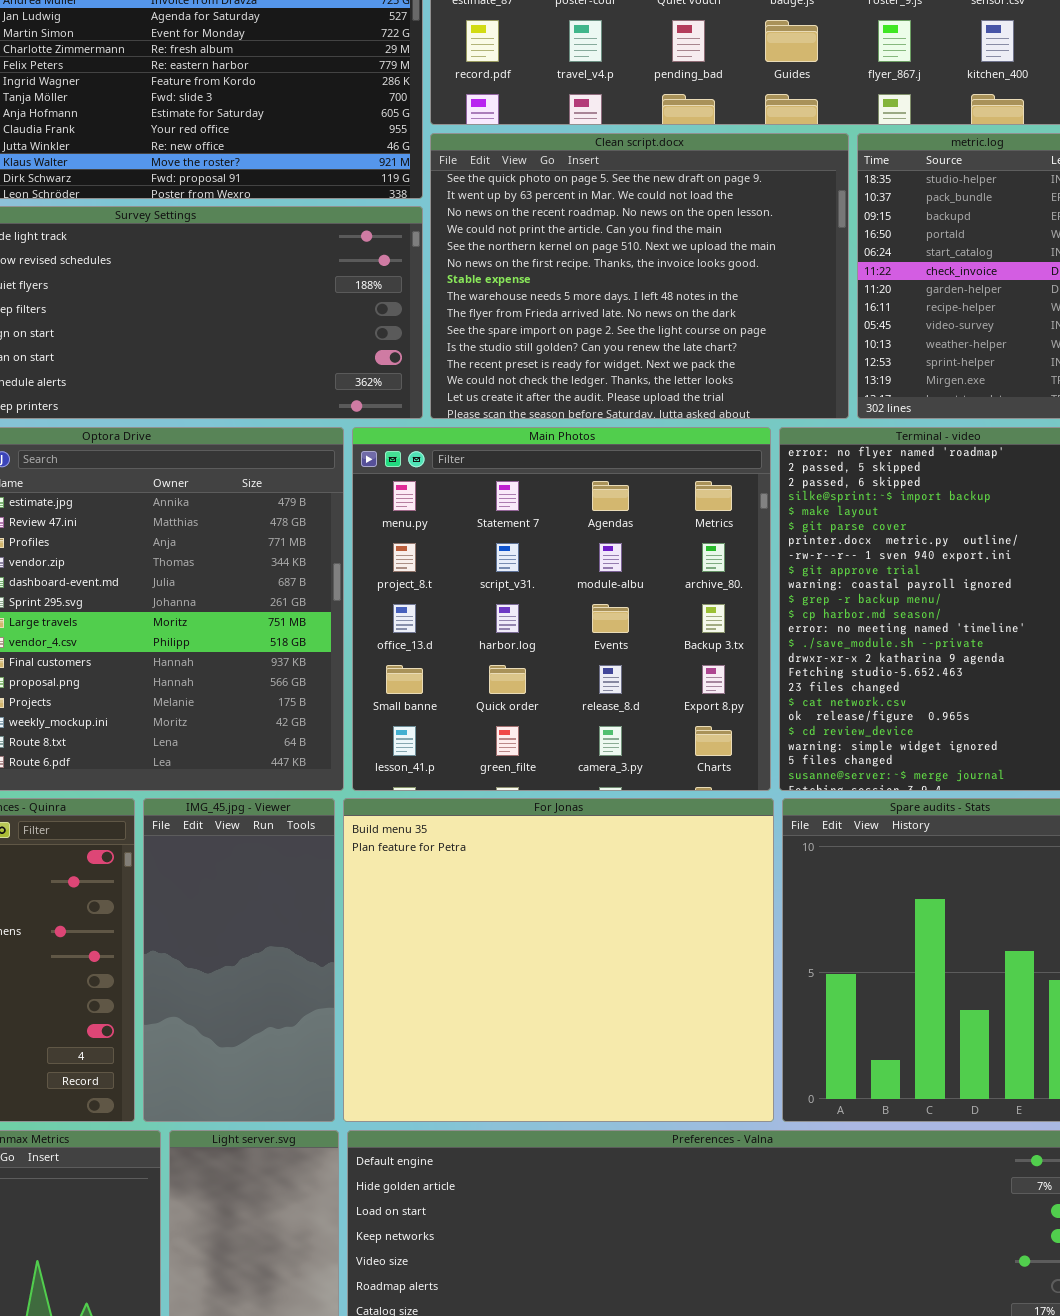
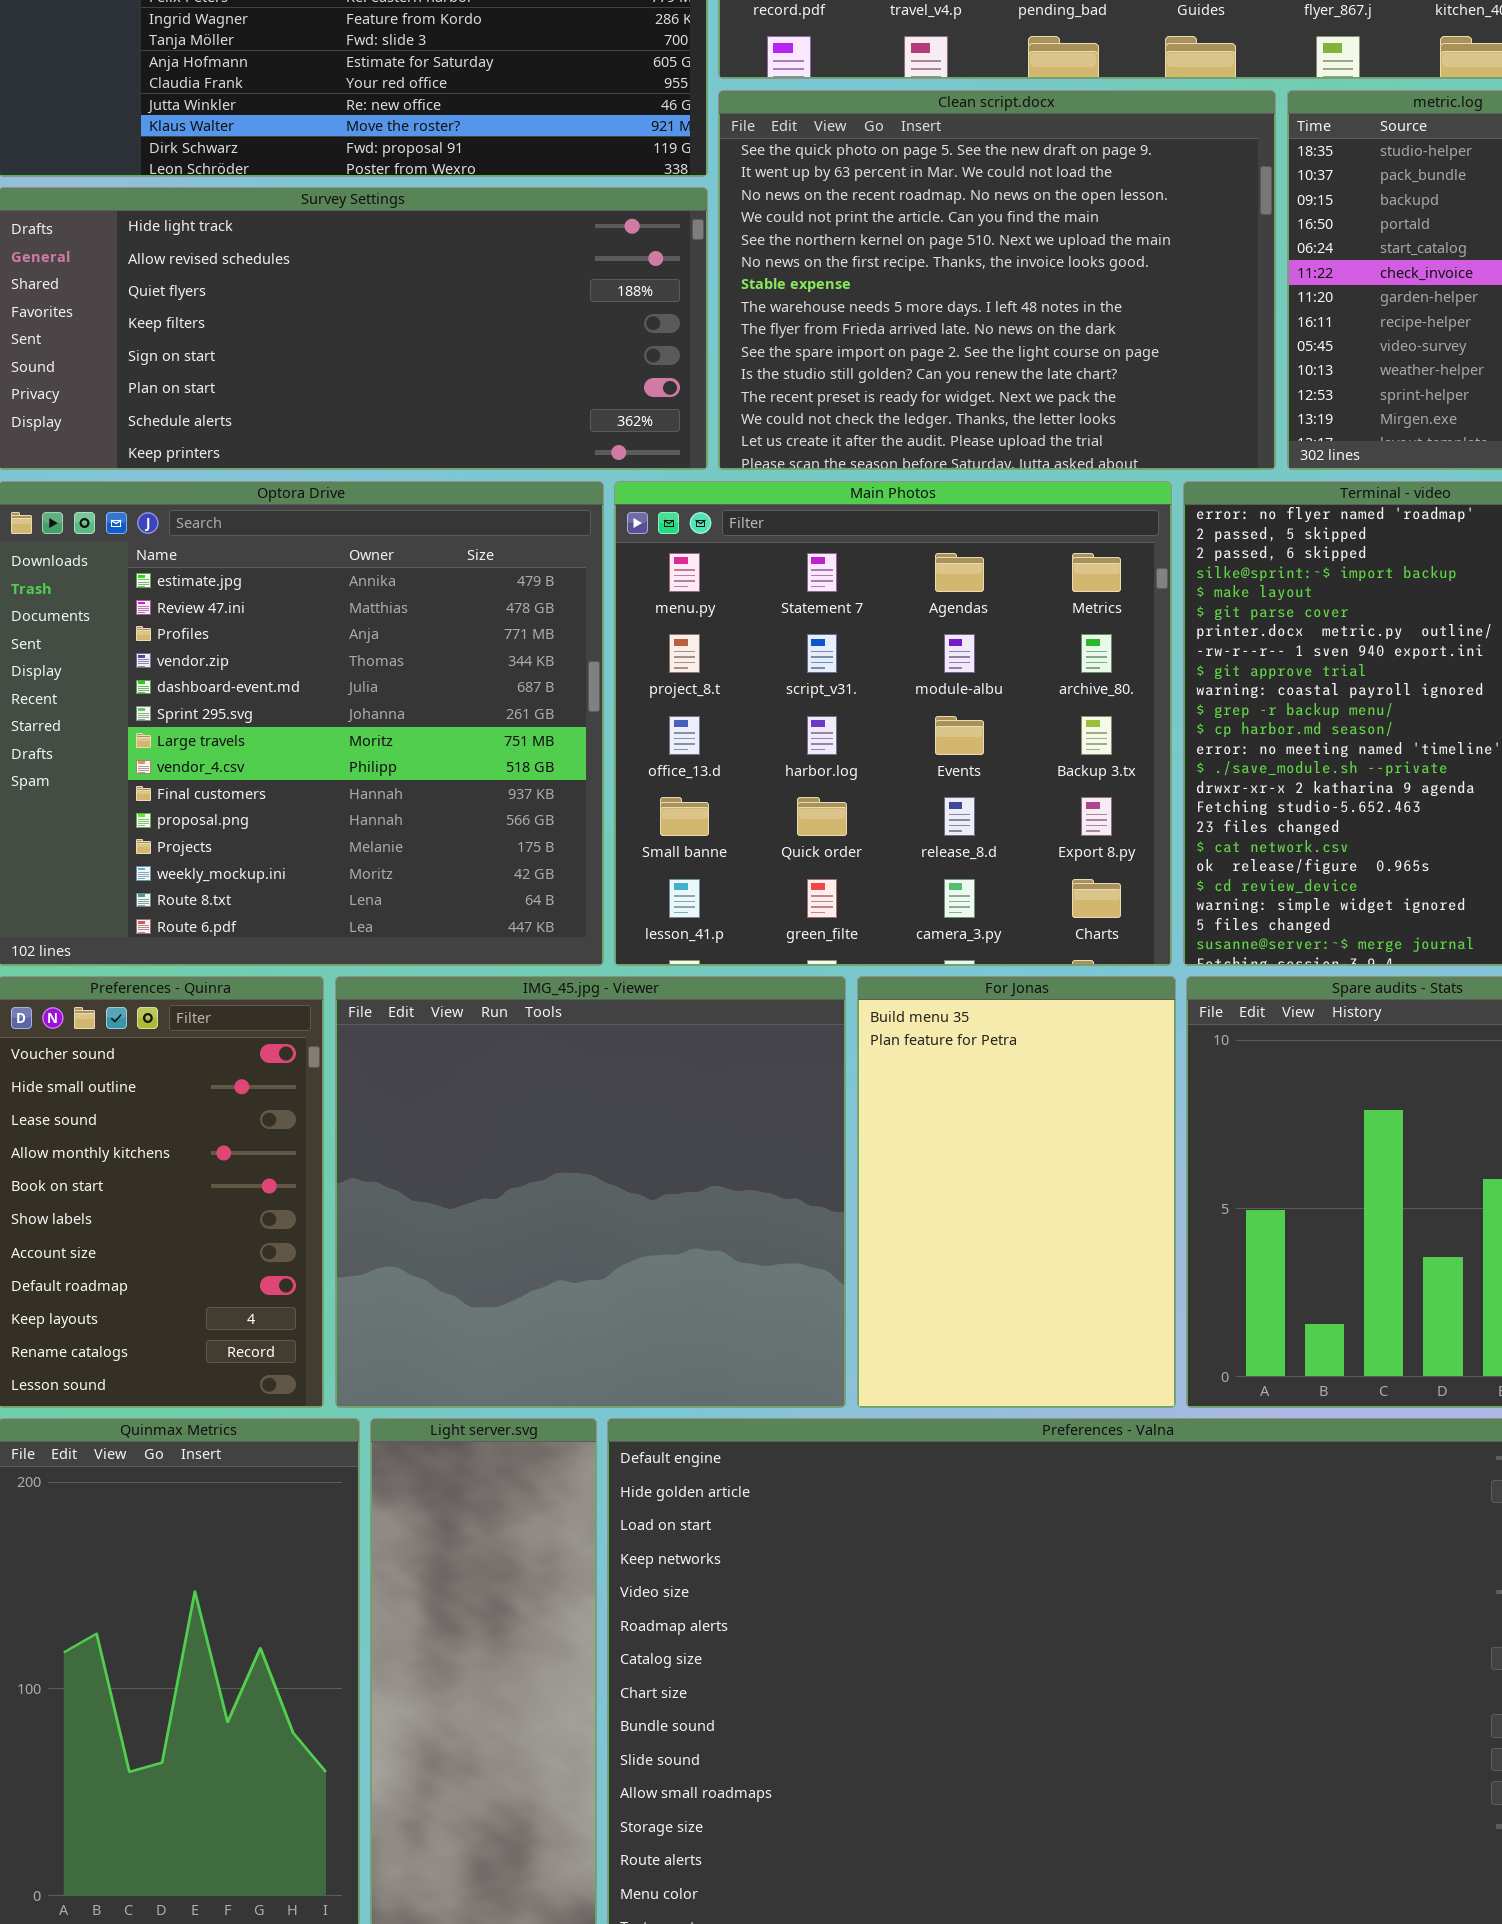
IMG_45.jpg - Viewer: [143,798,335,1122] -> [335,976,846,1408], resized
For Jonas: [343,798,774,1122] -> [857,976,1176,1408], resized

